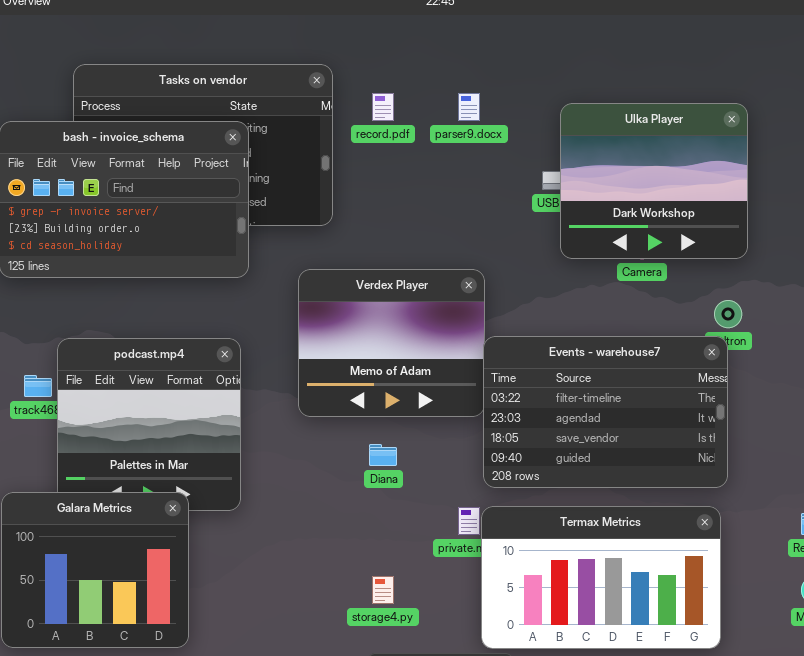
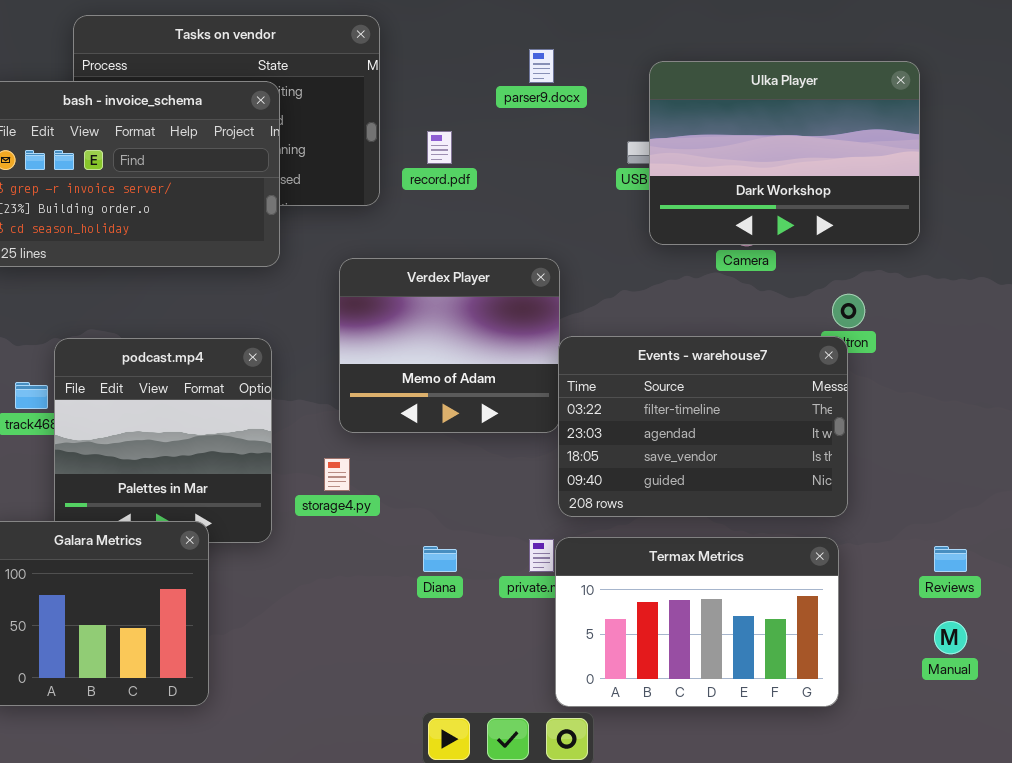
record.pdf: [372,93,394,121] -> [427,131,452,164], moved
Ulka Player: [560,103,748,259] -> [649,61,920,245], resized
Diana: [369,444,397,466] -> [423,546,457,572], moved
storage4.py: [372,576,394,604] -> [324,458,350,491], moved

